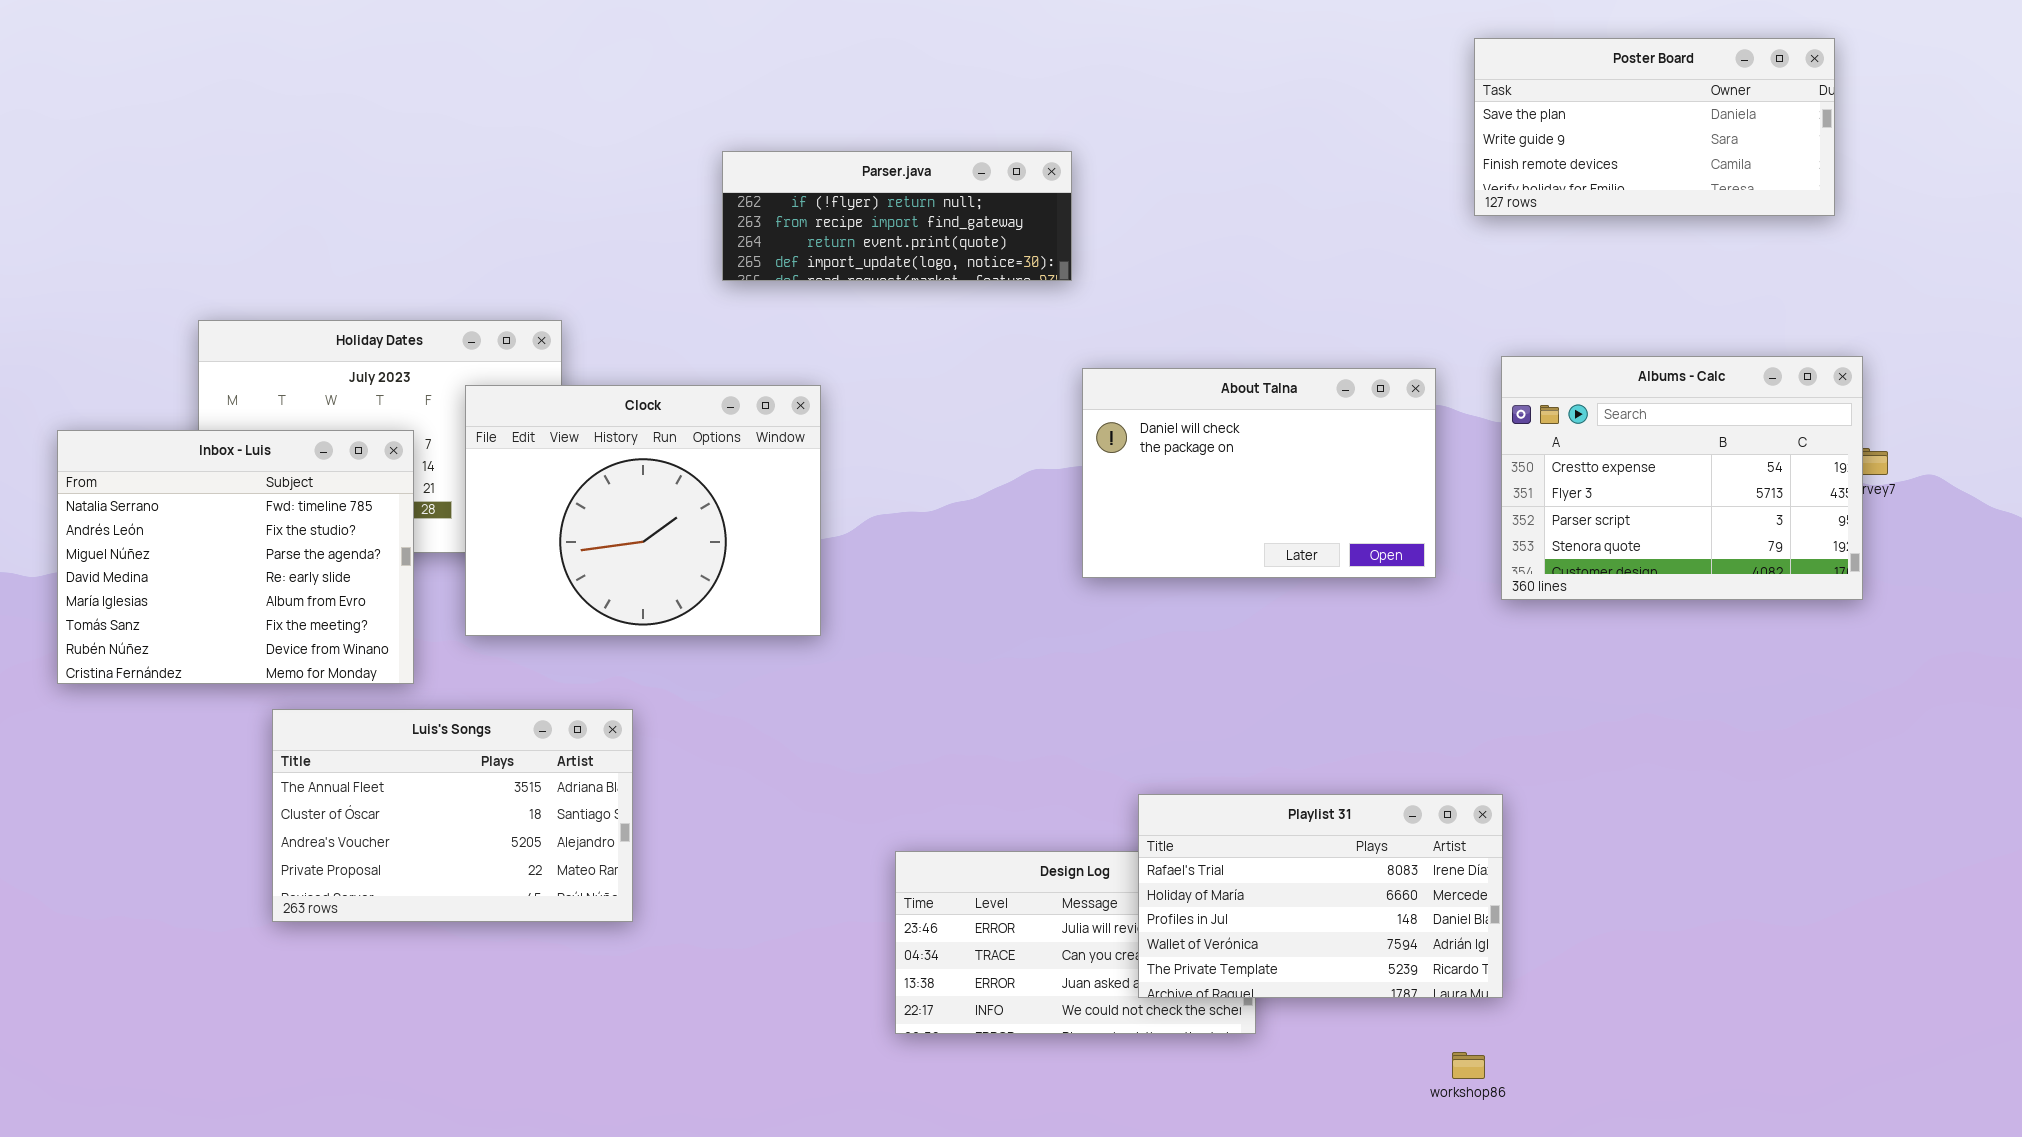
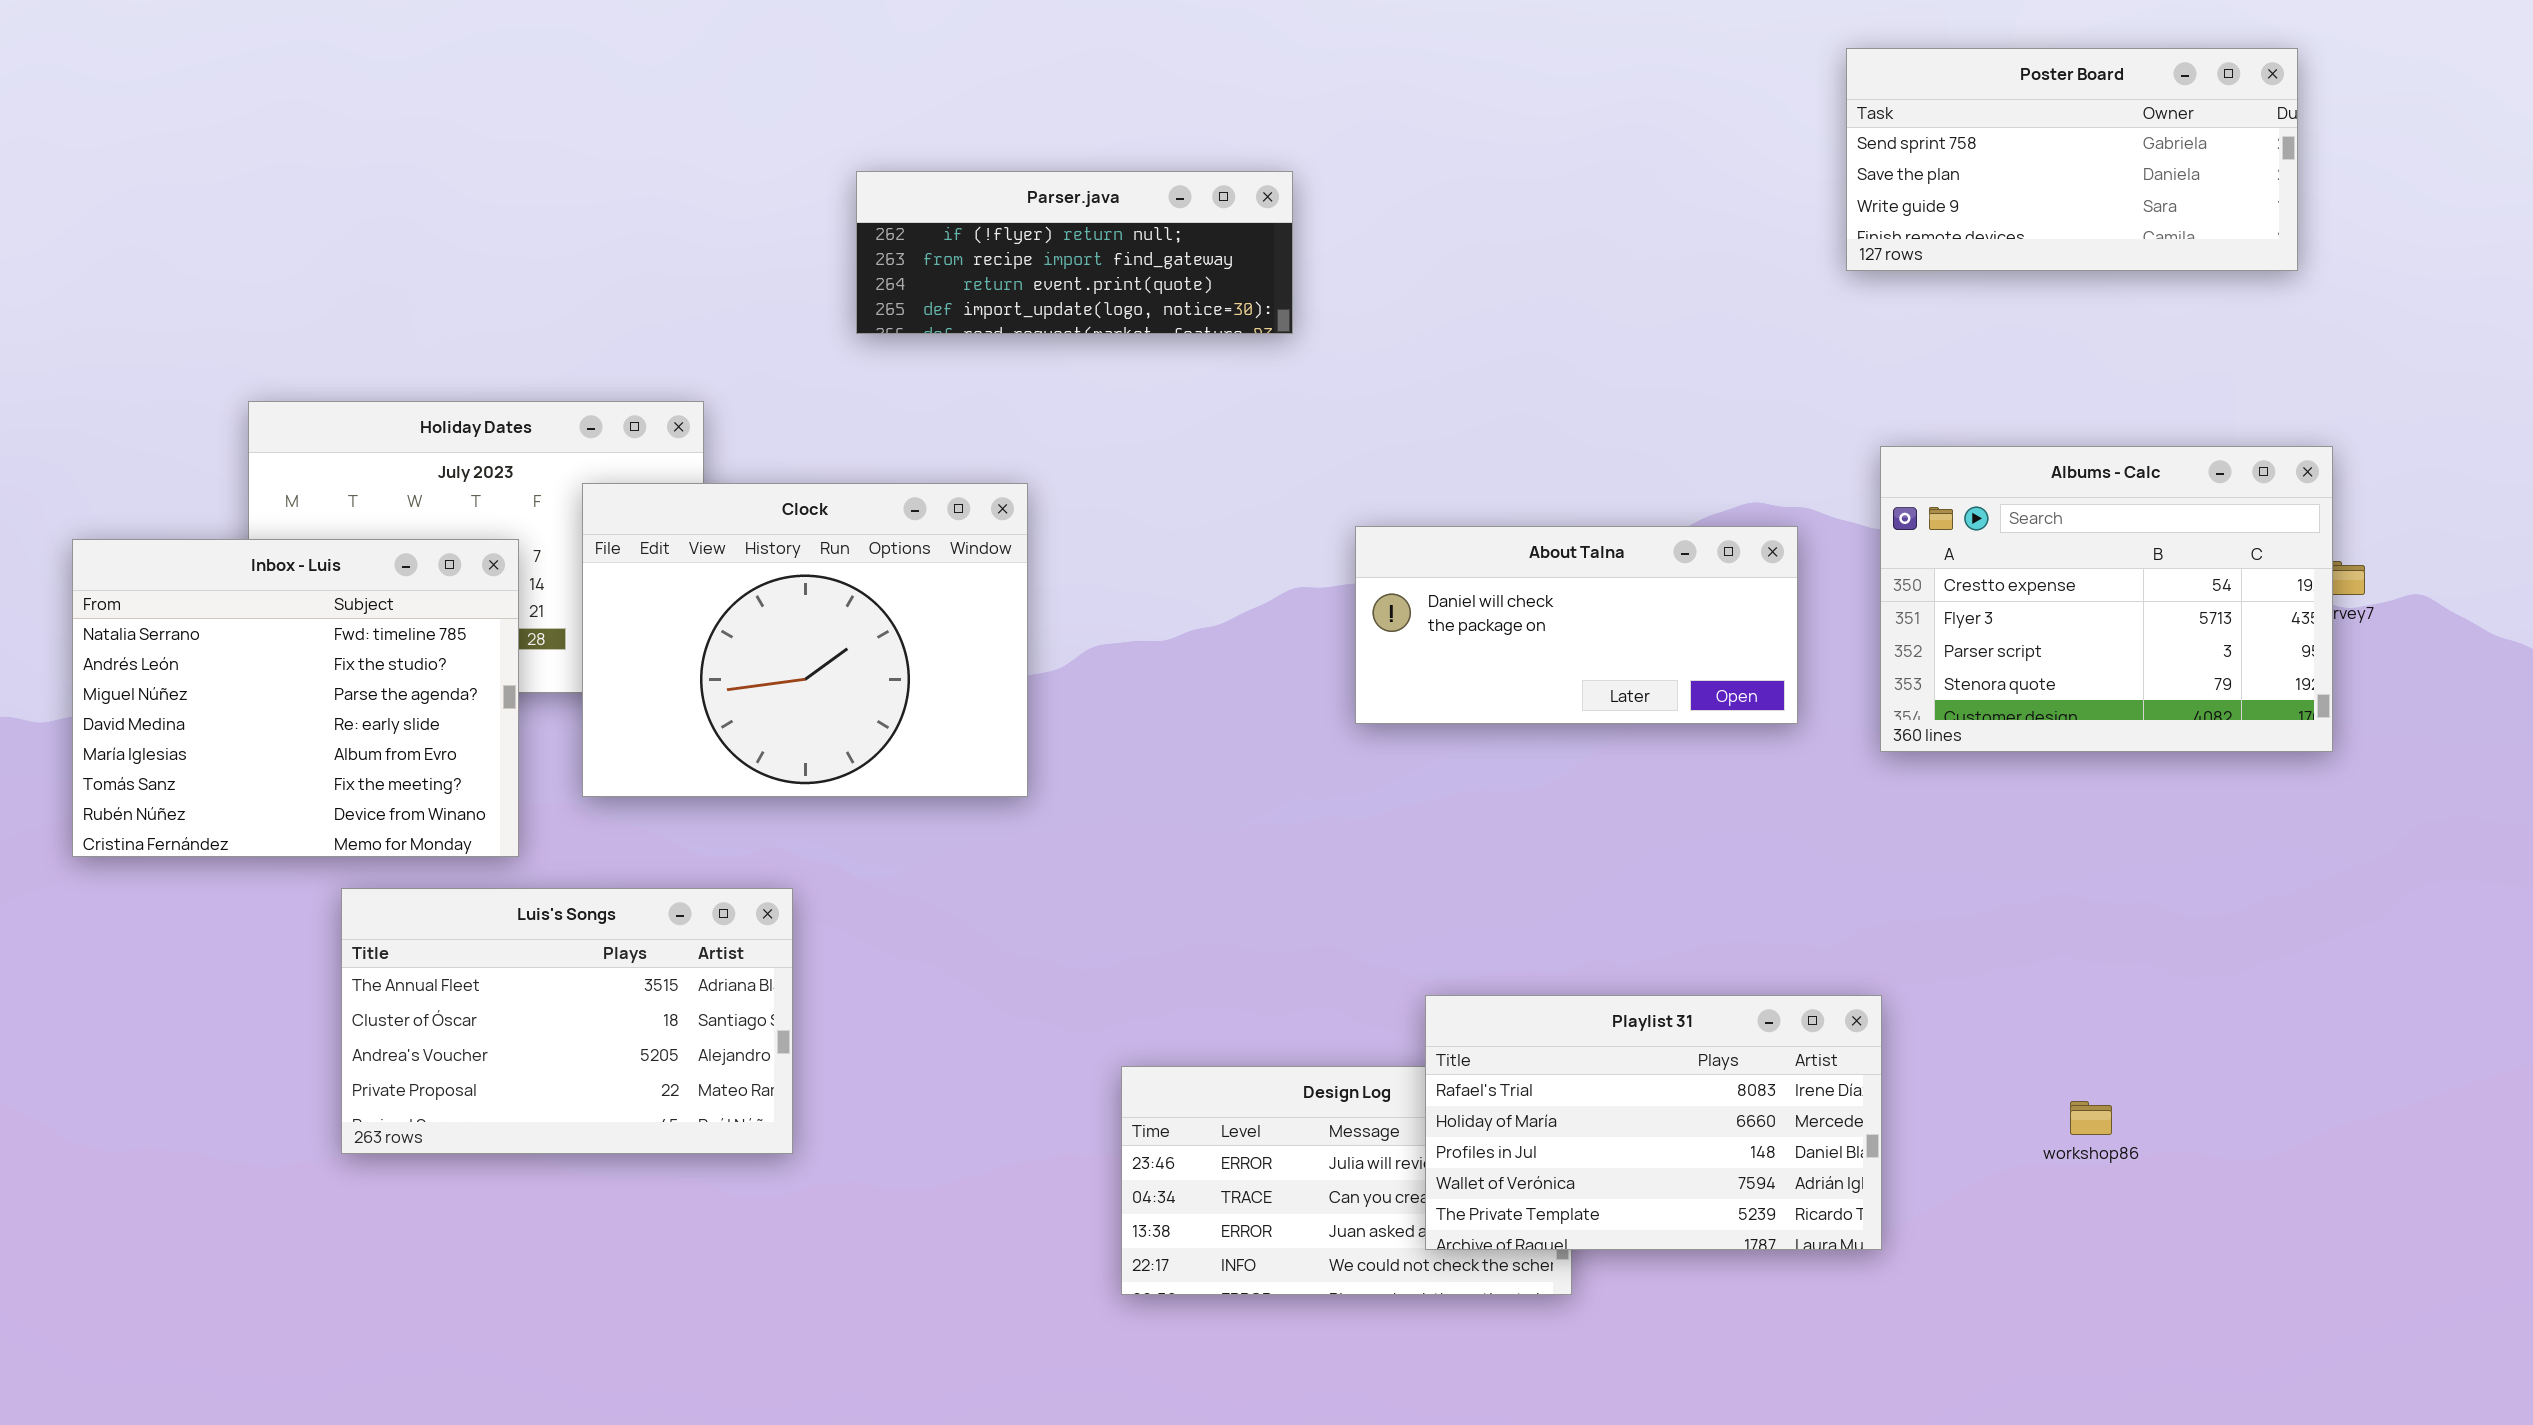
Poster Board: [1474,38,1835,216] -> [1846,48,2298,271], scrolled up 1 row
Parser.java: [722,151,1072,281] -> [856,171,1293,334], moved
About Talna: [1082,368,1436,578] -> [1355,526,1798,724], resized
workshop86: [1452,1052,1485,1079] -> [2070,1101,2112,1135], moved

